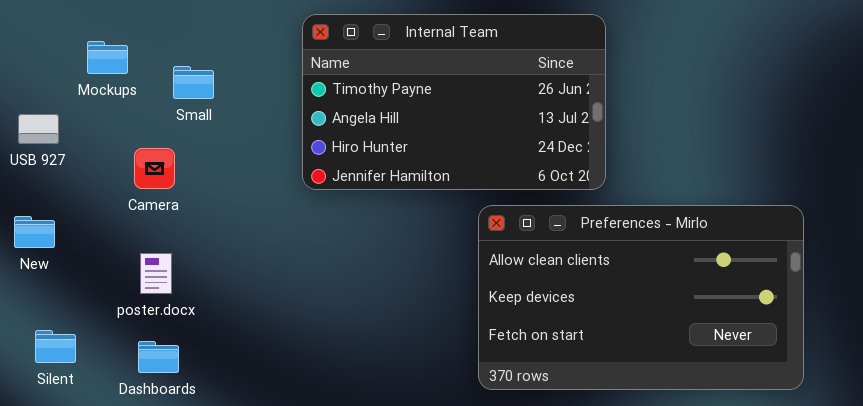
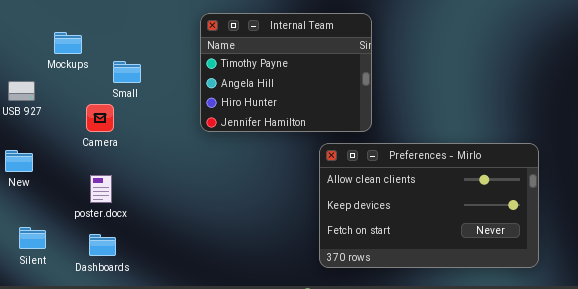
Internal Team: [302,14,606,190] -> [200,13,372,132], resized
Small: [173,66,214,99] -> [113,61,141,83], moved

